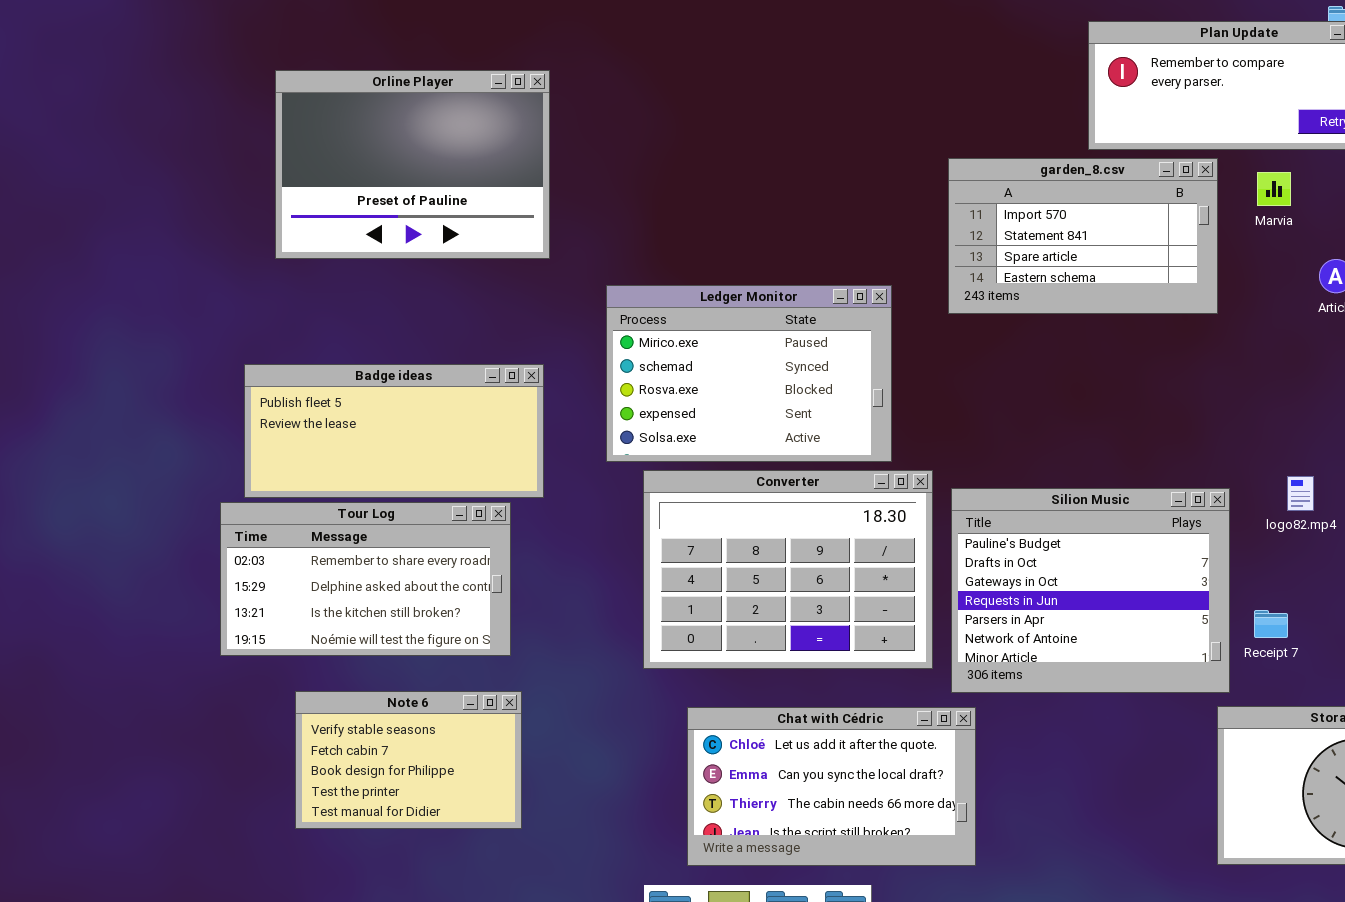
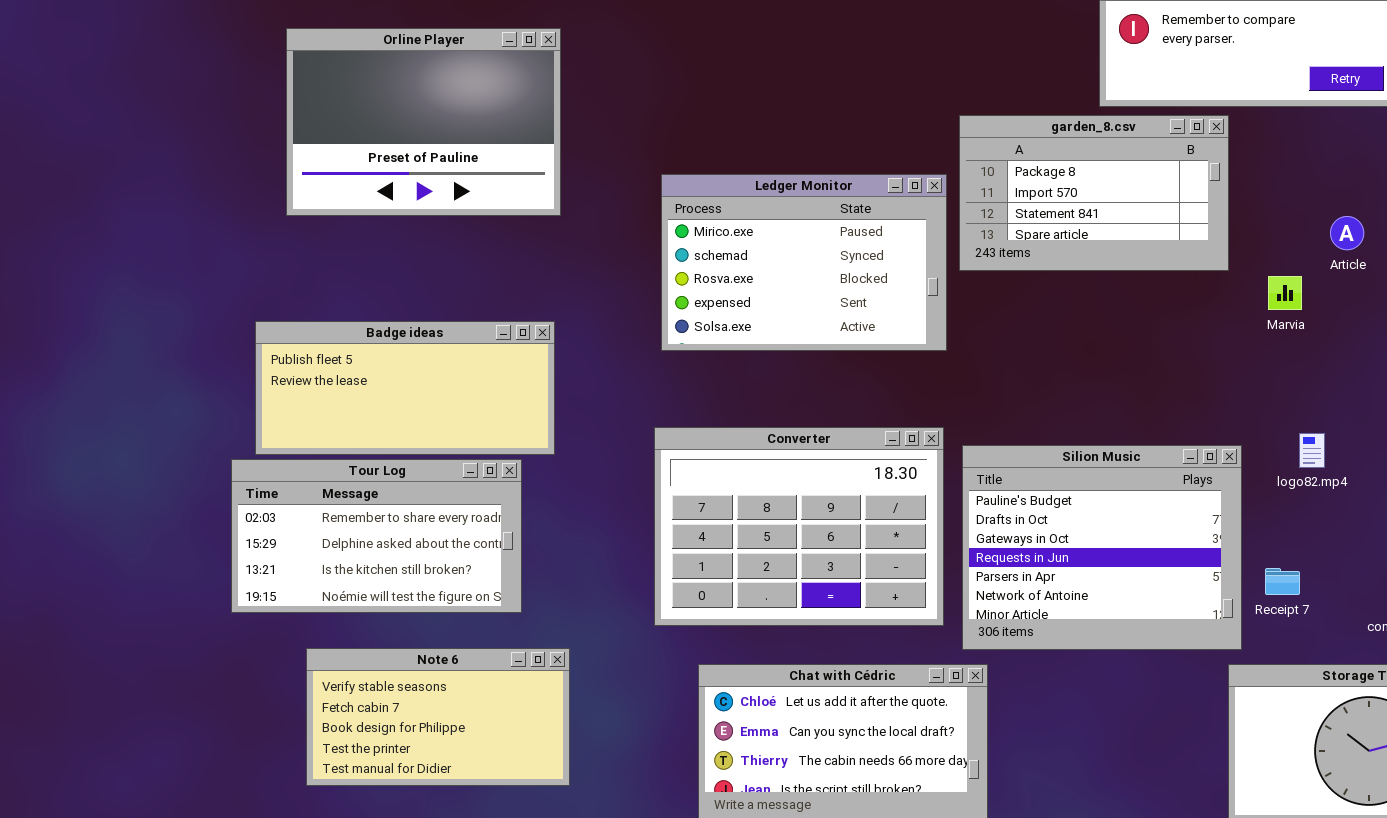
garden_8.csv: [948,158,1218,314] -> [959,115,1229,271], scrolled up 1 row
Marvia: [1257,172,1291,206] -> [1268,276,1302,310], moved
Ledger Monitor: [606,285,892,462] -> [661,174,947,351], moved
Note 6: [295,691,522,829] -> [306,648,570,786], resized

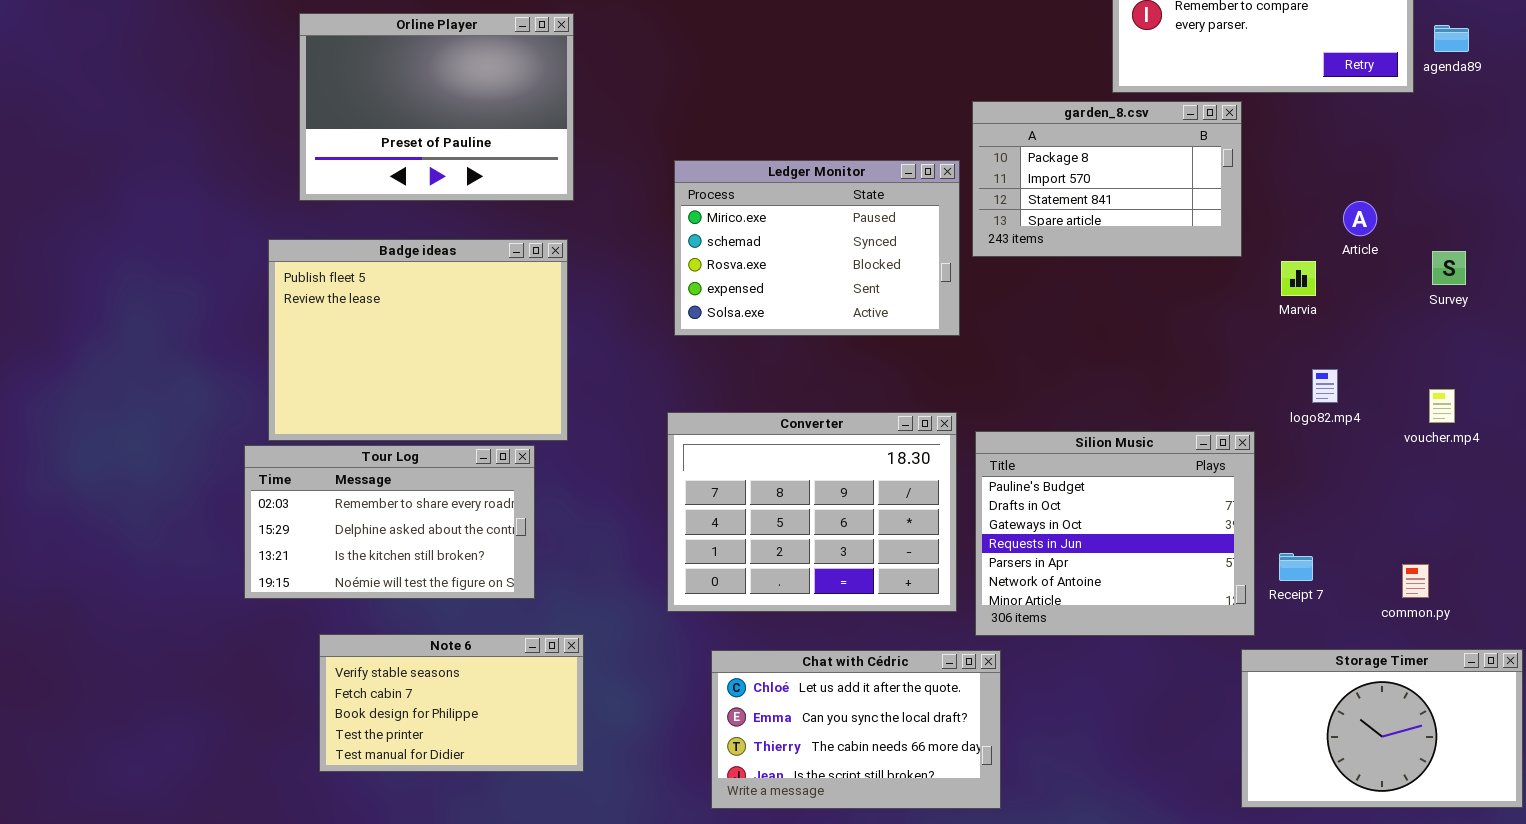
Badge ideas: [255,321,555,455] -> [268,239,568,441], resized
logo82.mp4: [1299,433,1325,468] -> [1312,369,1338,403], moved

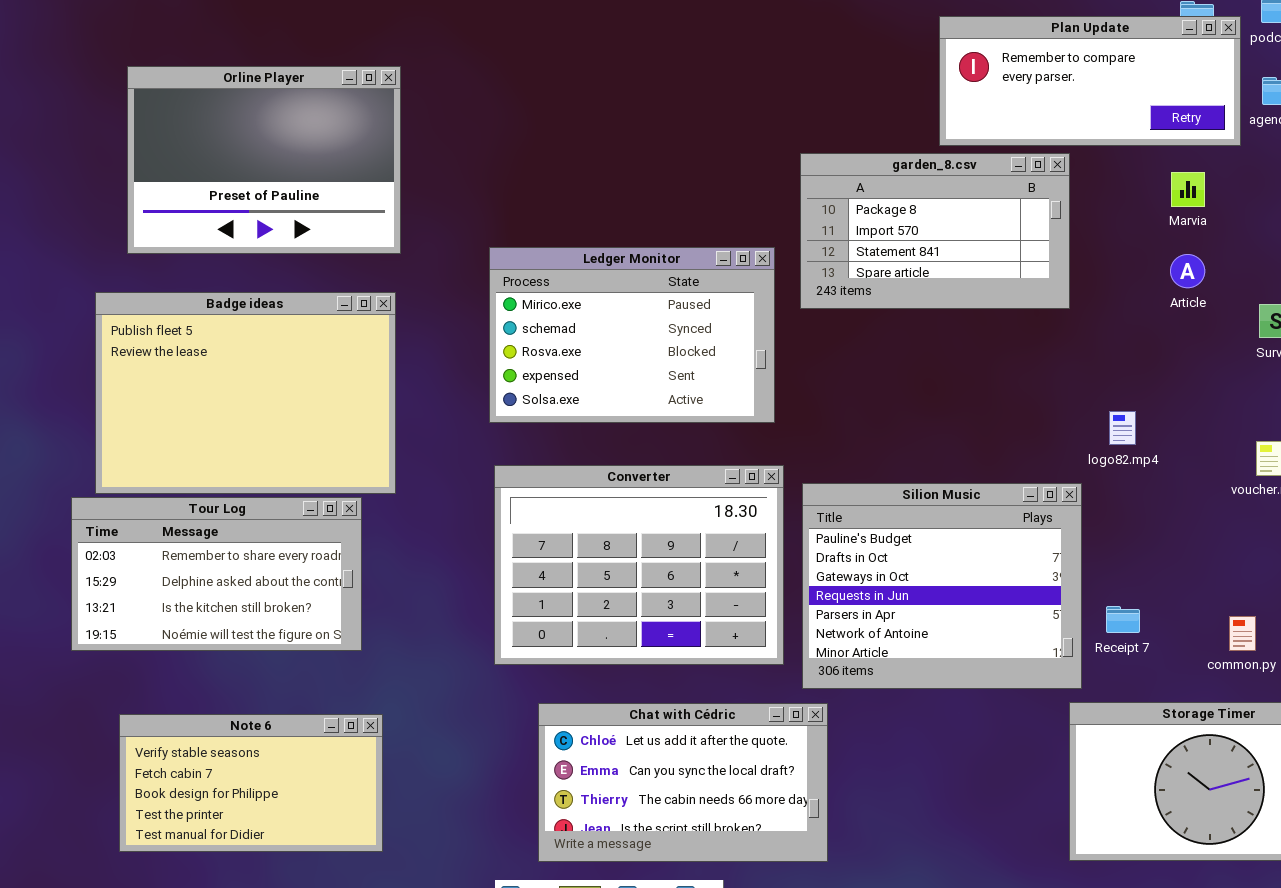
Ledger Monitor: [674,160,960,336] -> [489,247,775,423], moved
Marvia: [1281,261,1316,296] -> [1171,172,1205,207], moved
logo82.mp4: [1312,369,1338,403] -> [1109,411,1136,445], moved
Note 6: [319,634,584,772] -> [119,714,383,852], moved

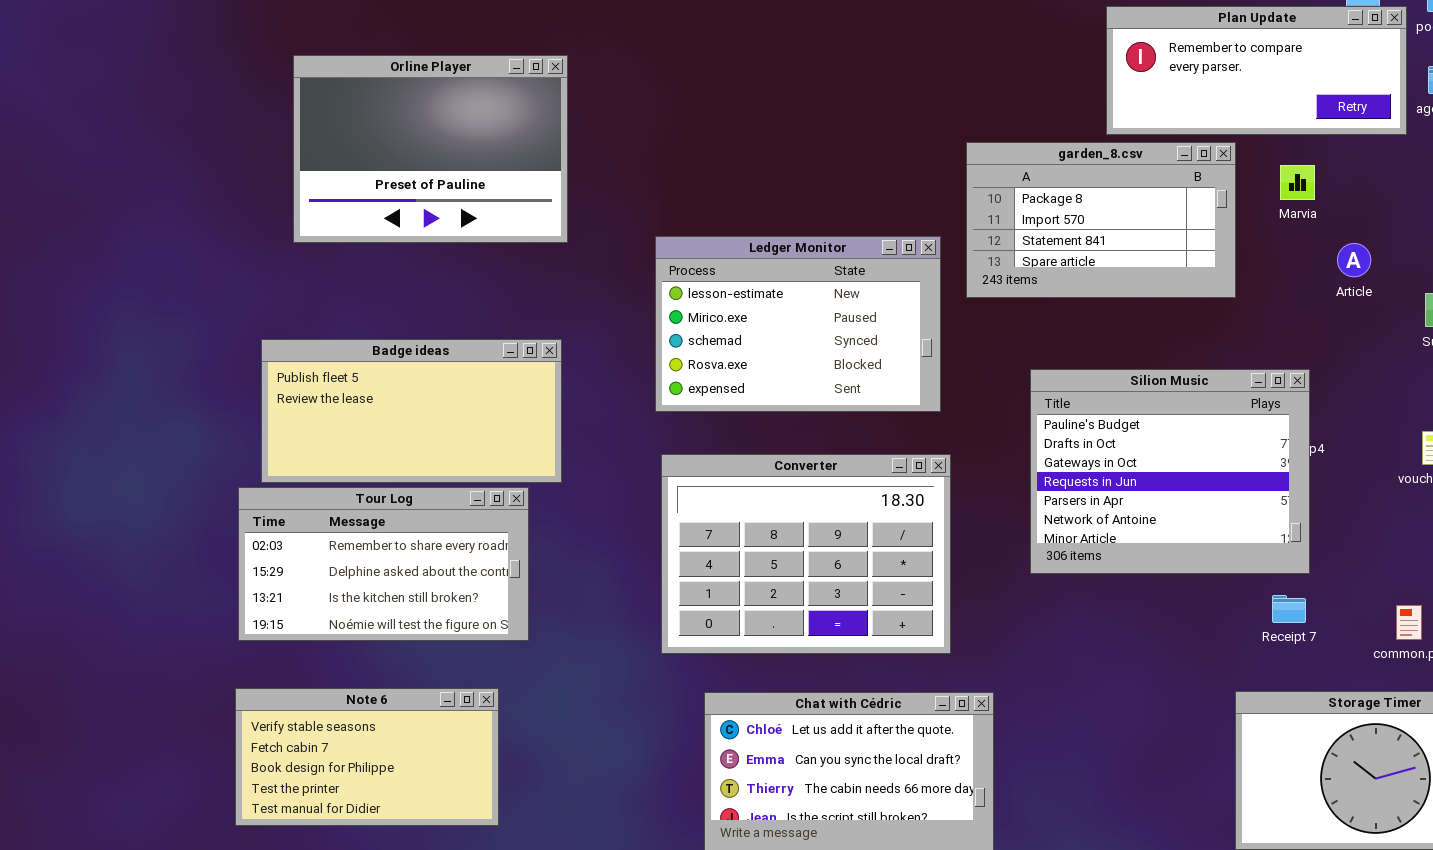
Marvia: [1171,172,1205,207] -> [1280,165,1315,200], moved
Ledger Monitor: [489,247,775,423] -> [655,236,941,412], scrolled up 1 row
Badge ideas: [95,292,396,494] -> [261,339,562,483], resized
Silion Music: [802,483,1082,689] -> [1030,369,1310,574], moved
Note 6: [119,714,383,852] -> [235,688,499,826], moved

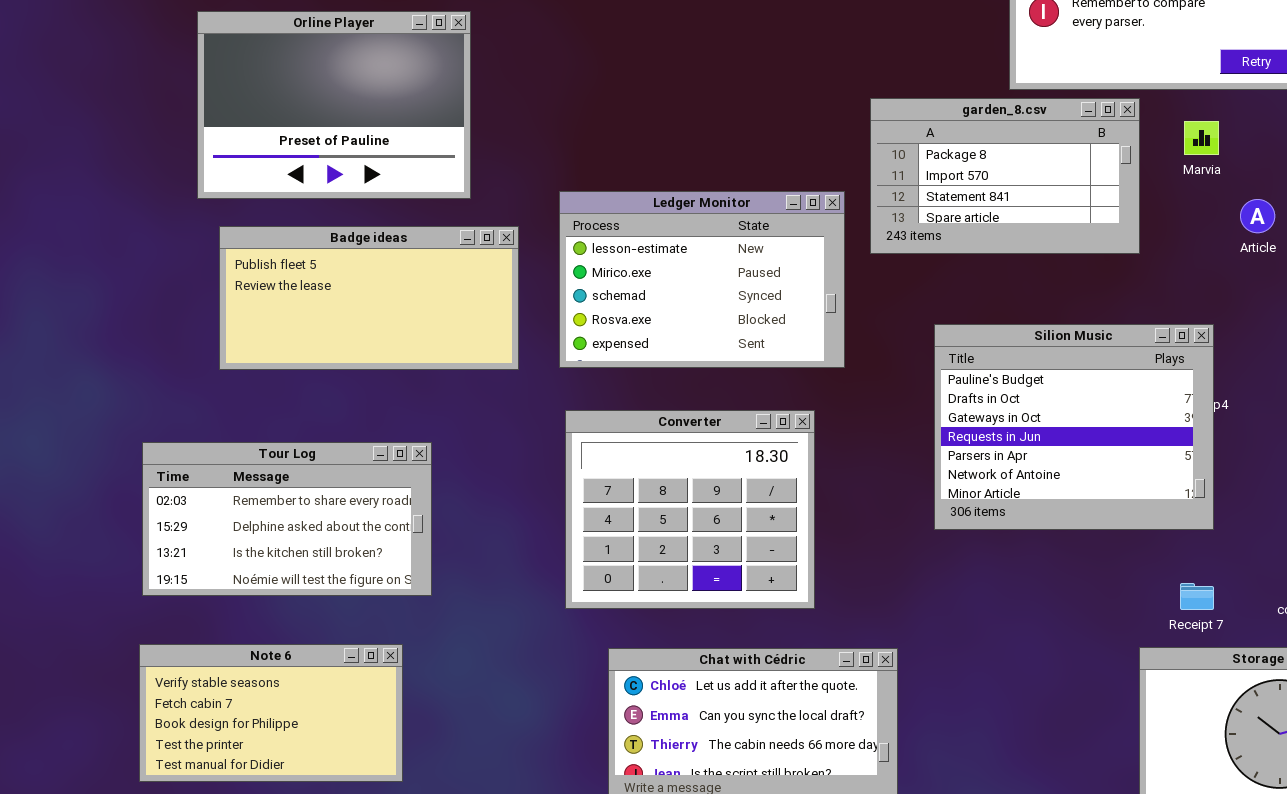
Badge ideas: [261,339,562,483] -> [219,226,519,370], moved
Converter: [661,454,951,654] -> [565,410,815,609], resized
Receipt 7: [1272,595,1306,623] -> [1180,583,1214,610], moved

